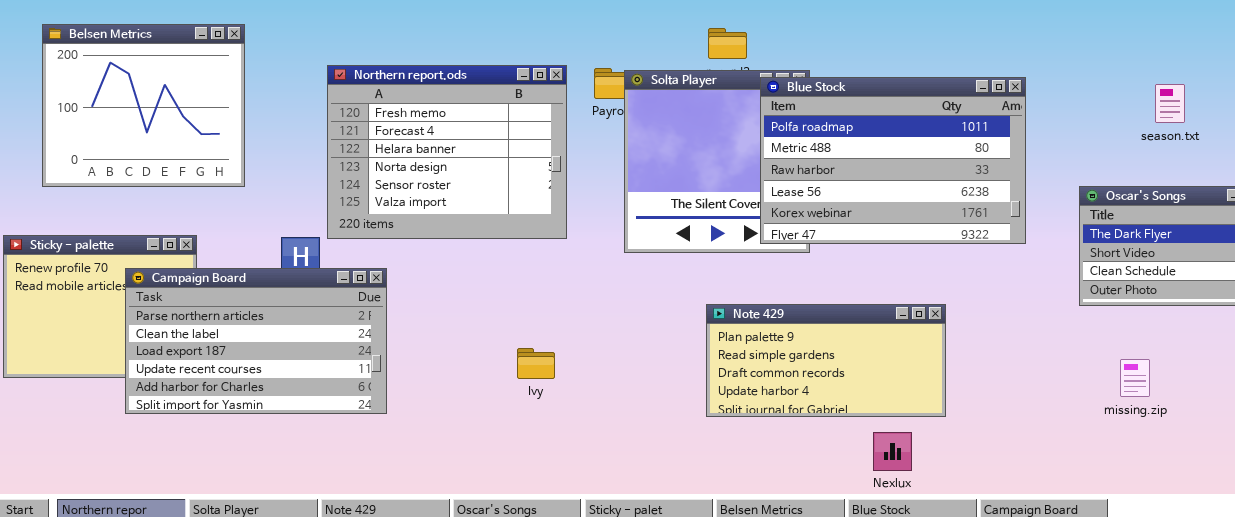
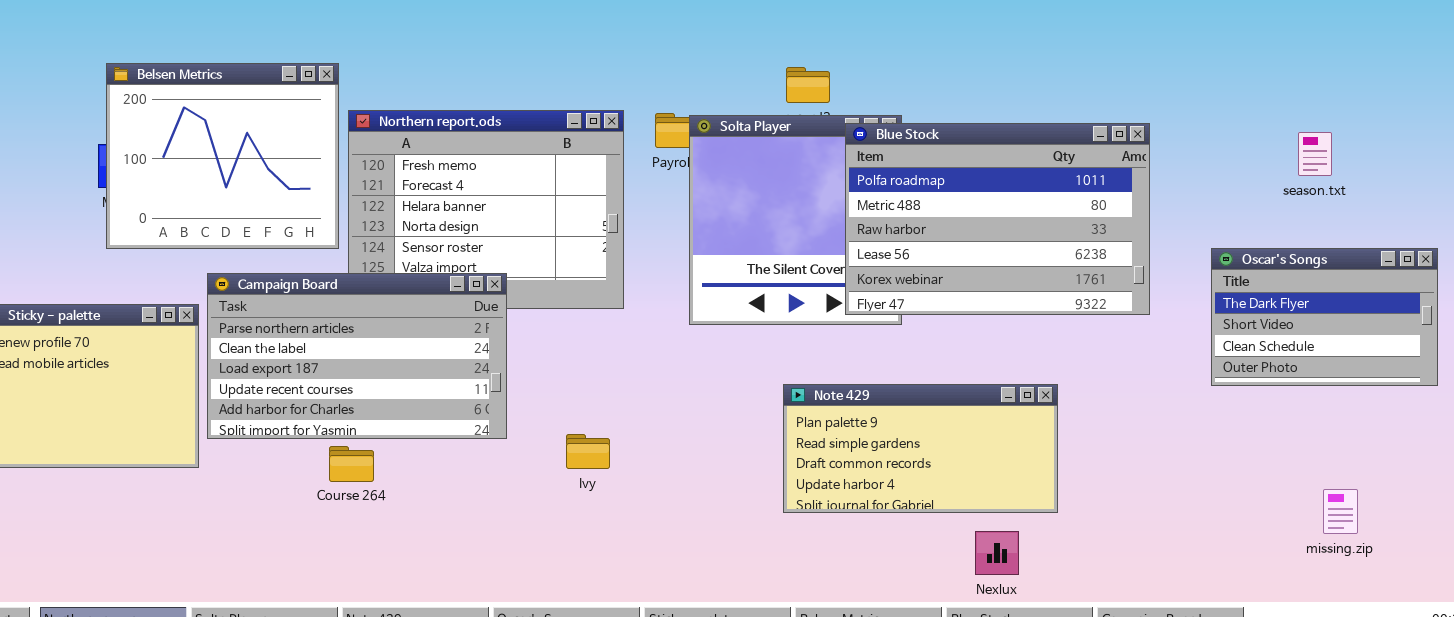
Belsen Metrics: [42,24,245,187] -> [106,63,339,249], moved
Campaign Board: [125,268,387,414] -> [207,273,507,439], moved
missing.zip: [1120,359,1150,397] -> [1323,489,1358,534], moved

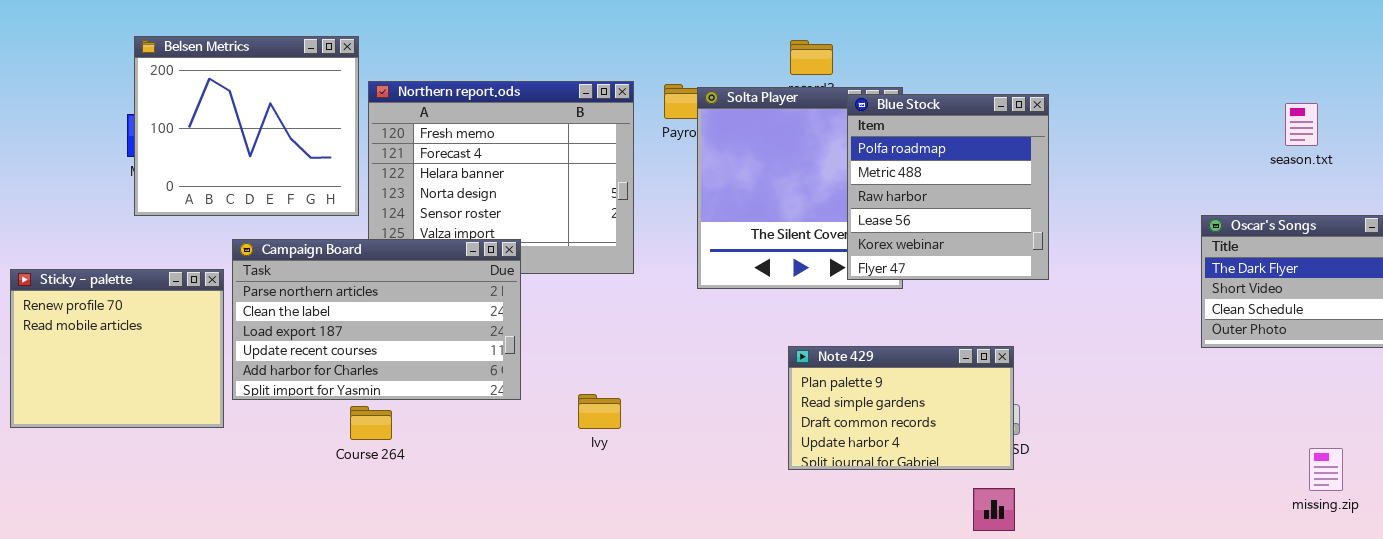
Blue Stock: [845,123,1150,315] -> [847,94,1049,280], resized
Note 429: [783,384,1058,513] -> [788,346,1014,470], resized

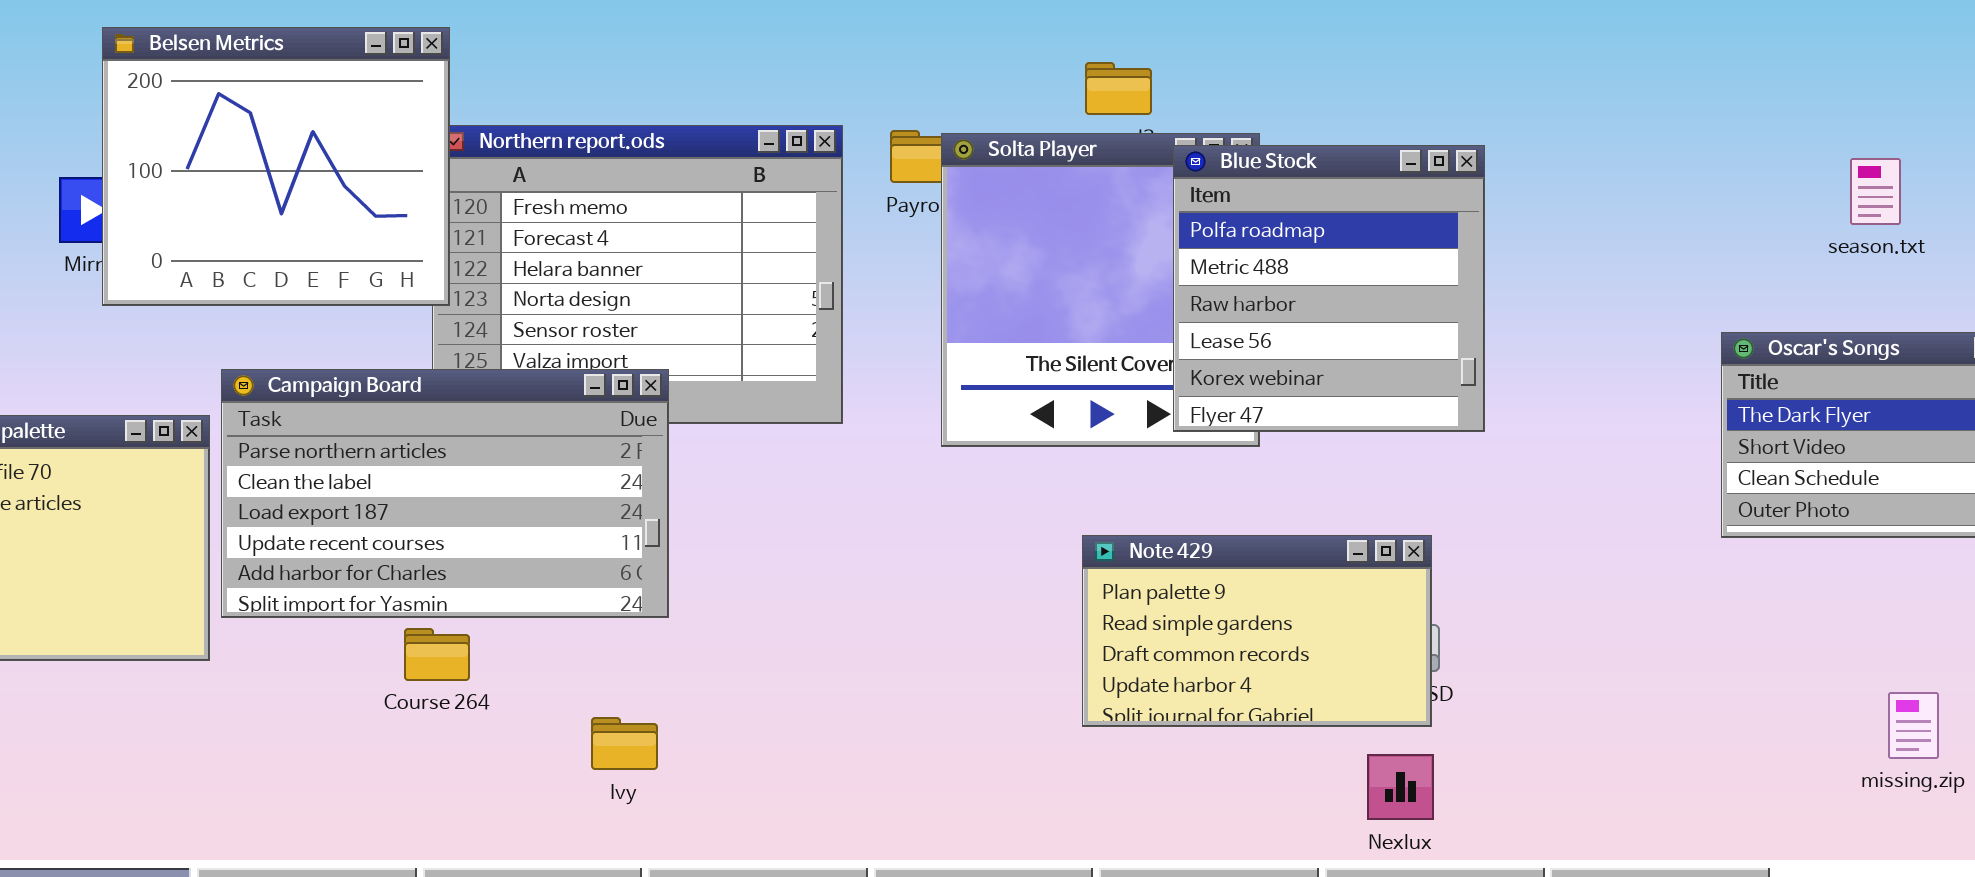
Belsen Metrics: [134,36,359,216] -> [102,27,450,306], moved
Ivy: [578,394,621,429] -> [591,717,658,770], moved

